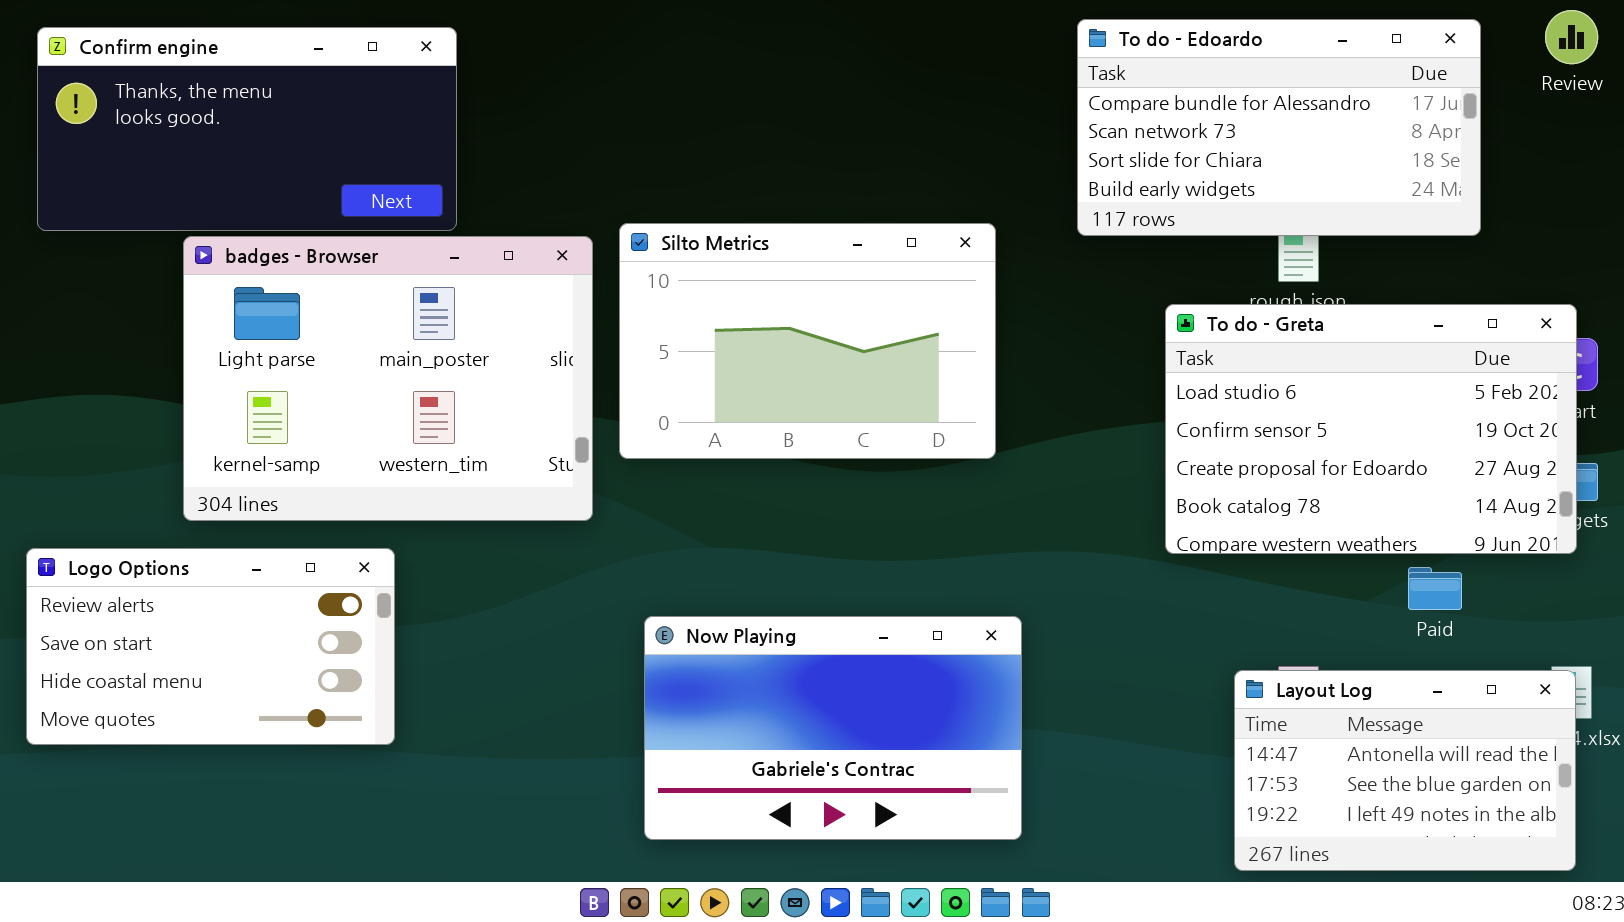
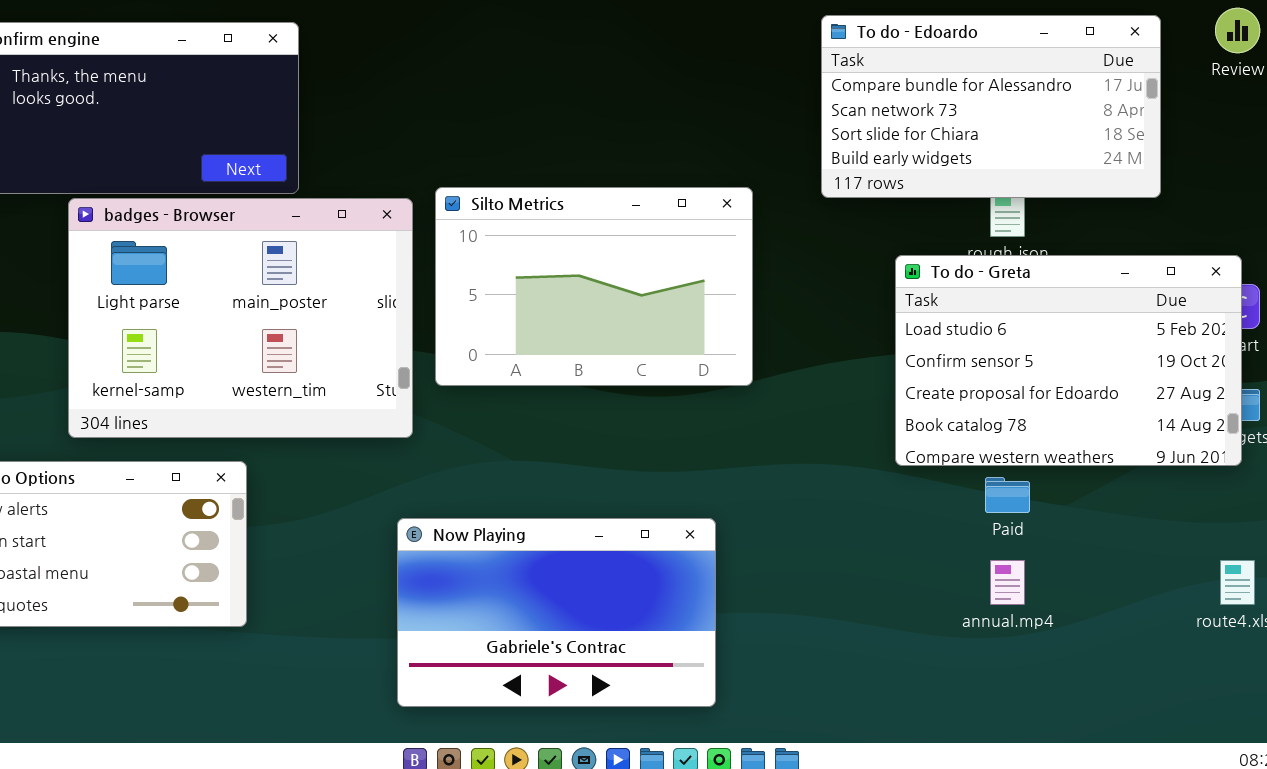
Paid: [1408,567,1462,610] -> [985,477,1030,513], moved
Now Playing: [644,616,1022,840] -> [397,518,716,707], moved
Layout Log: [1234,670,1576,871] -> none, closed

